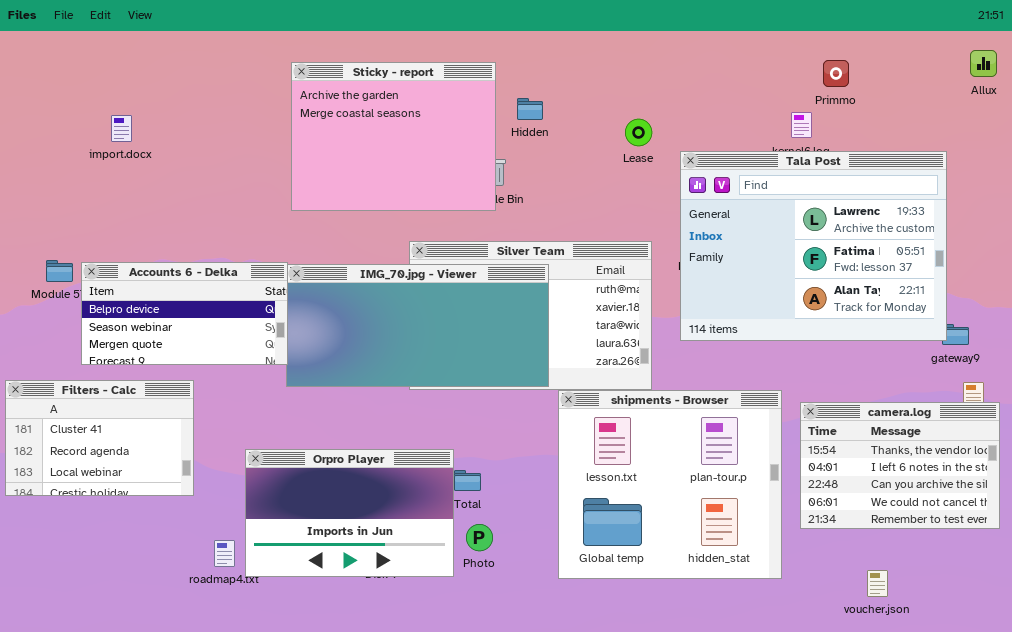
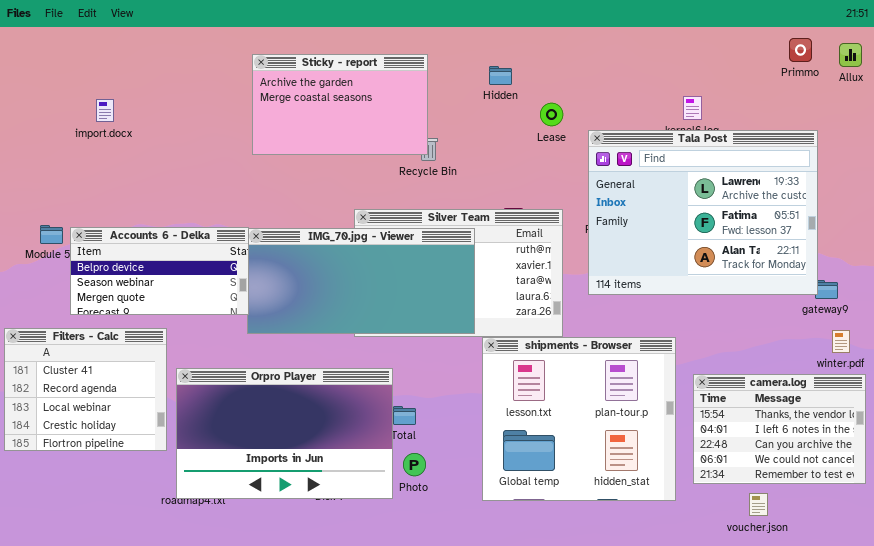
Primmo: [823,60,849,87] -> [789,38,812,62], moved
Sticky - report: [291,62,496,211] -> [252,54,428,155], resized
Hidden: [517,98,543,120] -> [489,66,512,85], moved
Filters - Calc: [5,380,194,496] -> [4,328,167,451], resized
camera.log: [800,402,1000,529] -> [693,374,866,484], moved
Orpro Player: [245,449,454,577] -> [176,368,393,499], resized

